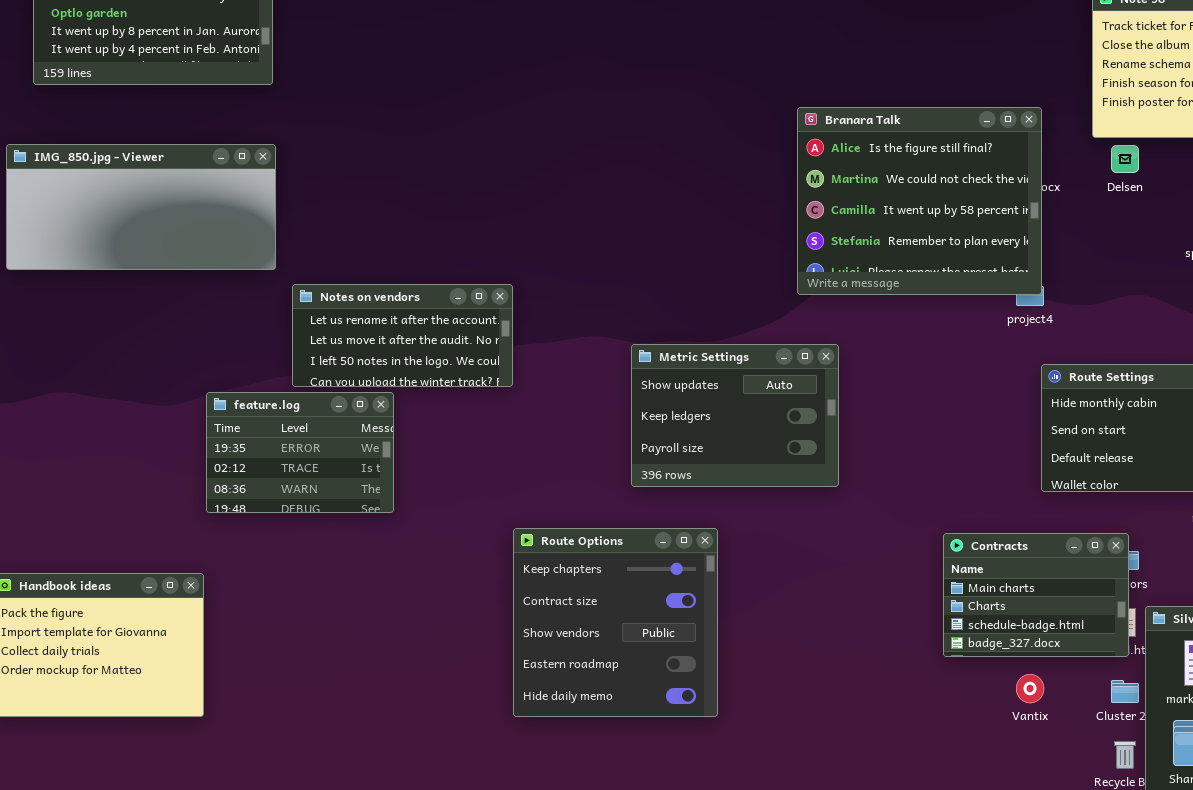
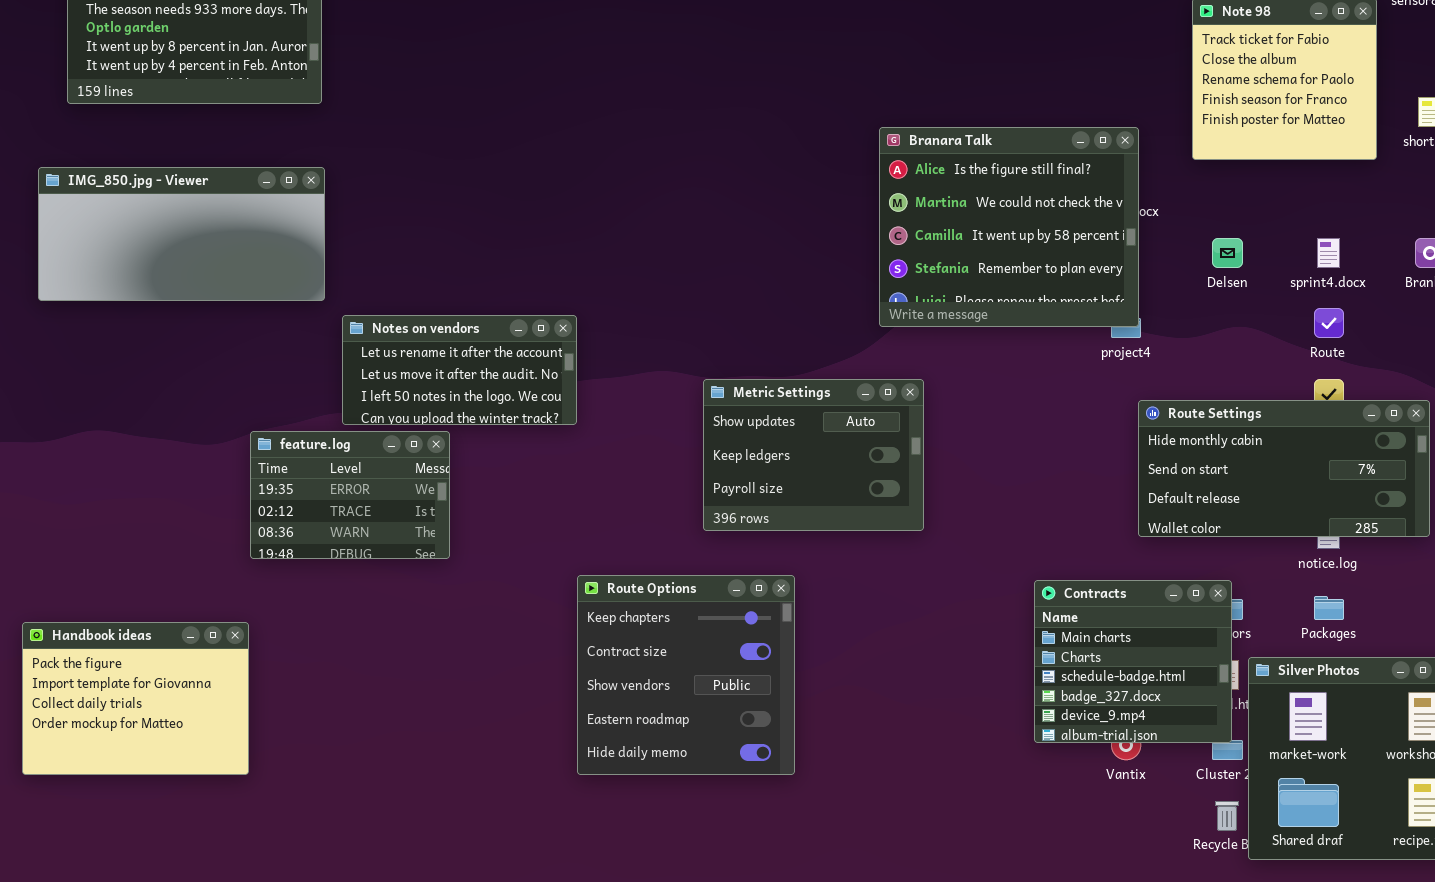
Delsen: [1111,145,1139,173] -> [1212,238,1243,268], moved
Contracts: [943,533,1129,657] -> [1034,580,1232,743], resized

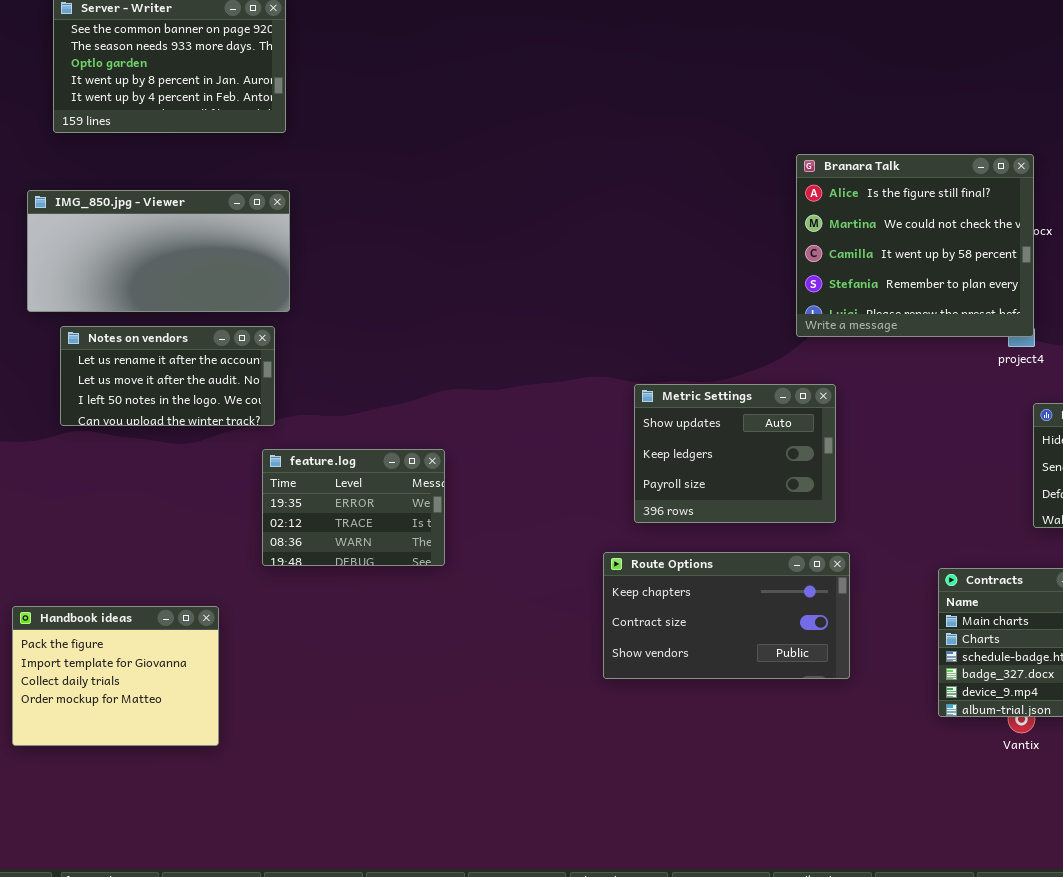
Notes on vendors: [342,315,577,425] -> [60,326,275,426], moved
feature.log: [250,431,450,559] -> [262,449,445,566], moved
Route Options: [577,575,795,775] -> [603,552,850,679], moved, resized

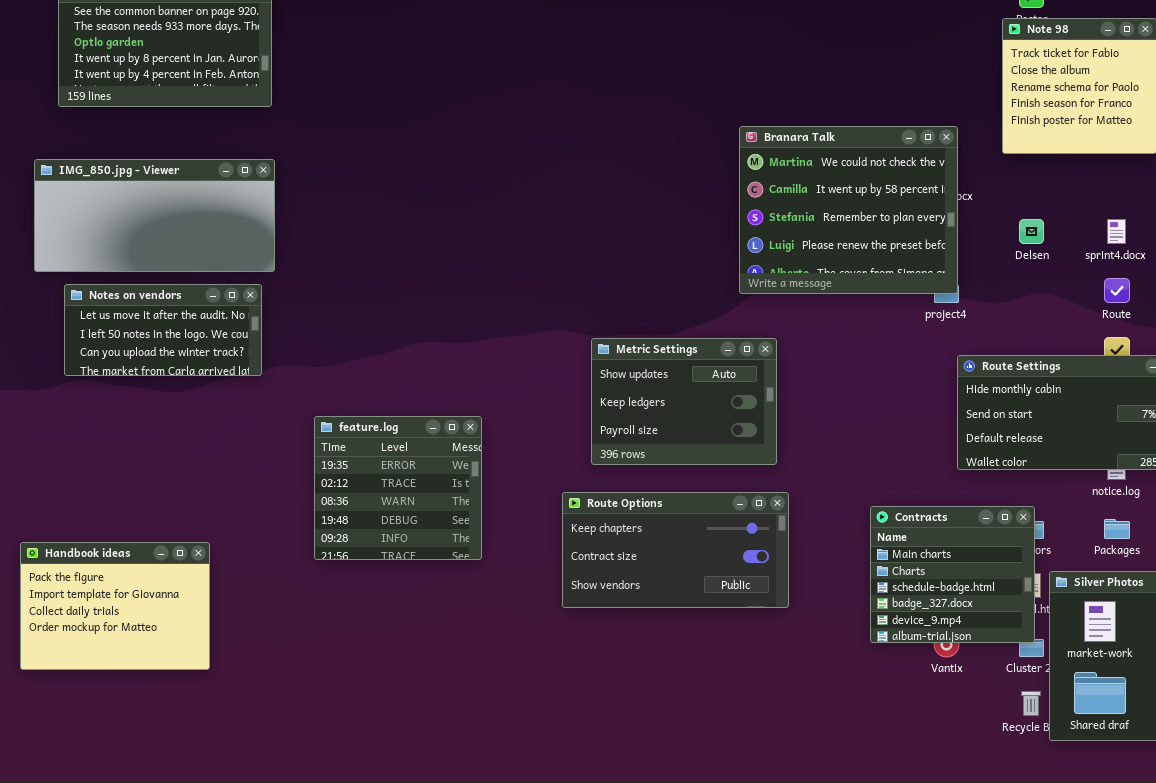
Branara Talk: [796,154,1034,337] -> [739,126,958,294], scrolled down 1 row
Notes on vendors: [60,326,275,426] -> [64,284,262,376], scrolled down 1 row
feature.log: [262,449,445,566] -> [314,416,482,560], moved, resized

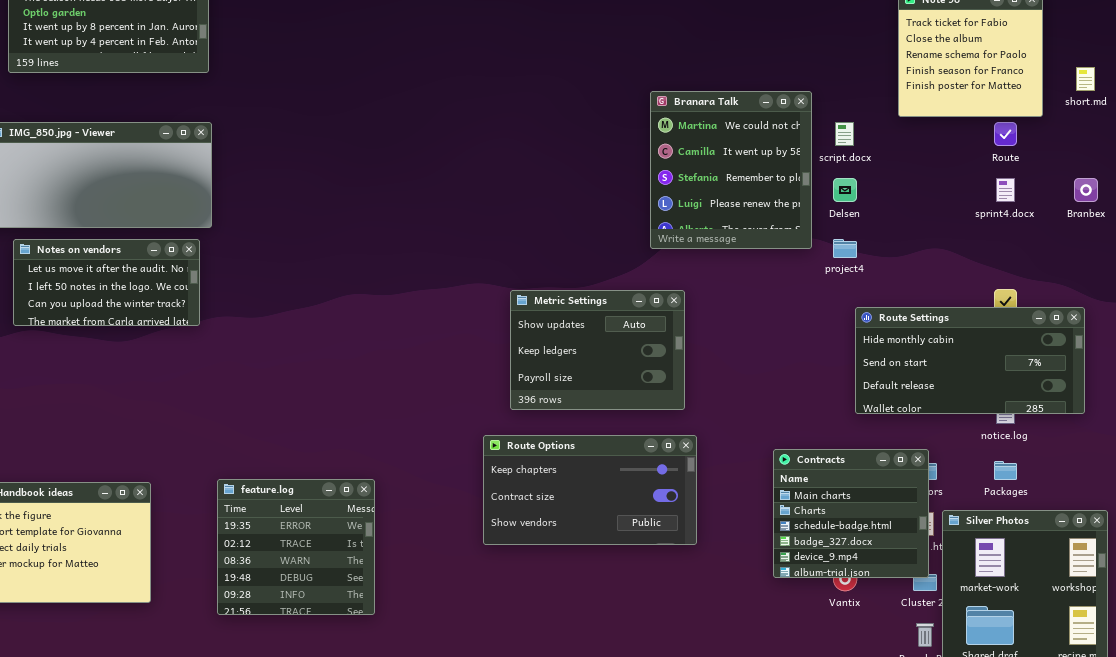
Branara Talk: [739,126,958,294] -> [650,91,812,249], resized
Delsen: [1019,219,1044,244] -> [833,178,857,202], moved
Route: [1104,278,1130,303] -> [994,122,1017,146], moved
feature.log: [314,416,482,560] -> [217,479,375,615], moved

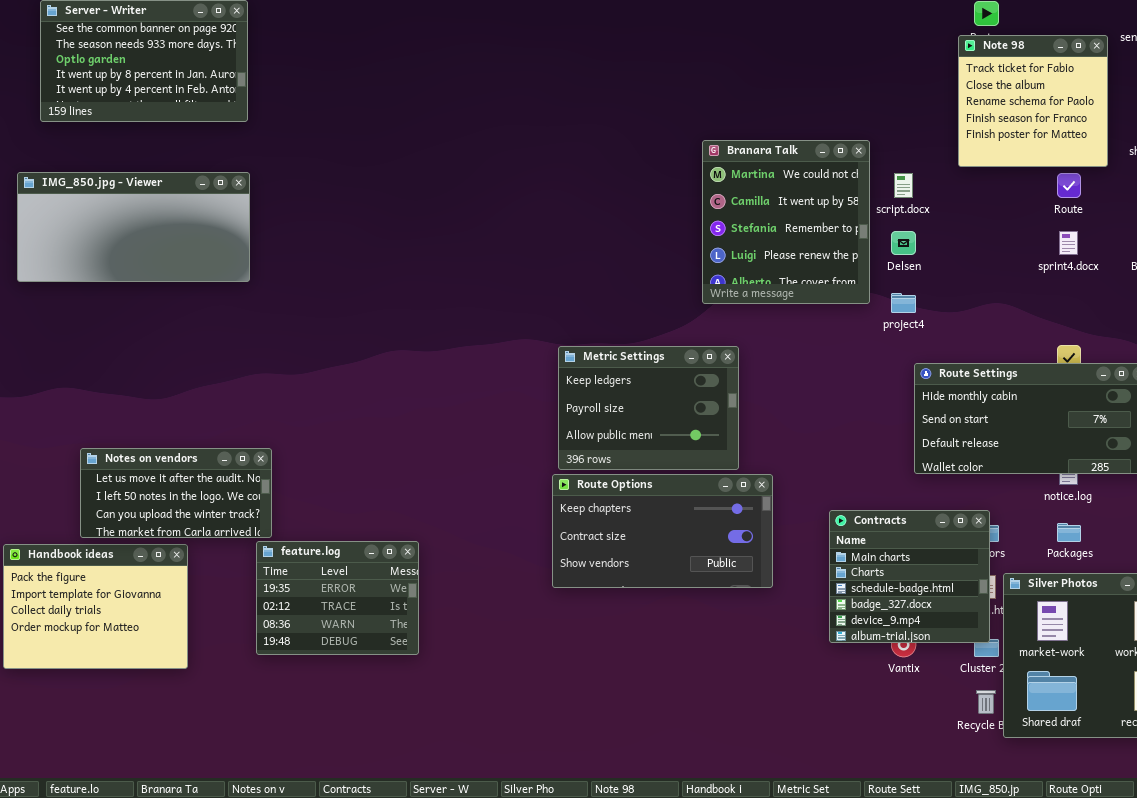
Notes on vendors: [13,239,200,326] -> [80,448,272,538], moved
Metric Settings: [510,290,685,410] -> [558,346,739,470], scrolled down 1 row
Route Options: [483,435,697,545] -> [552,474,773,588], moved
feature.log: [217,479,375,615] -> [256,541,419,655], resized

